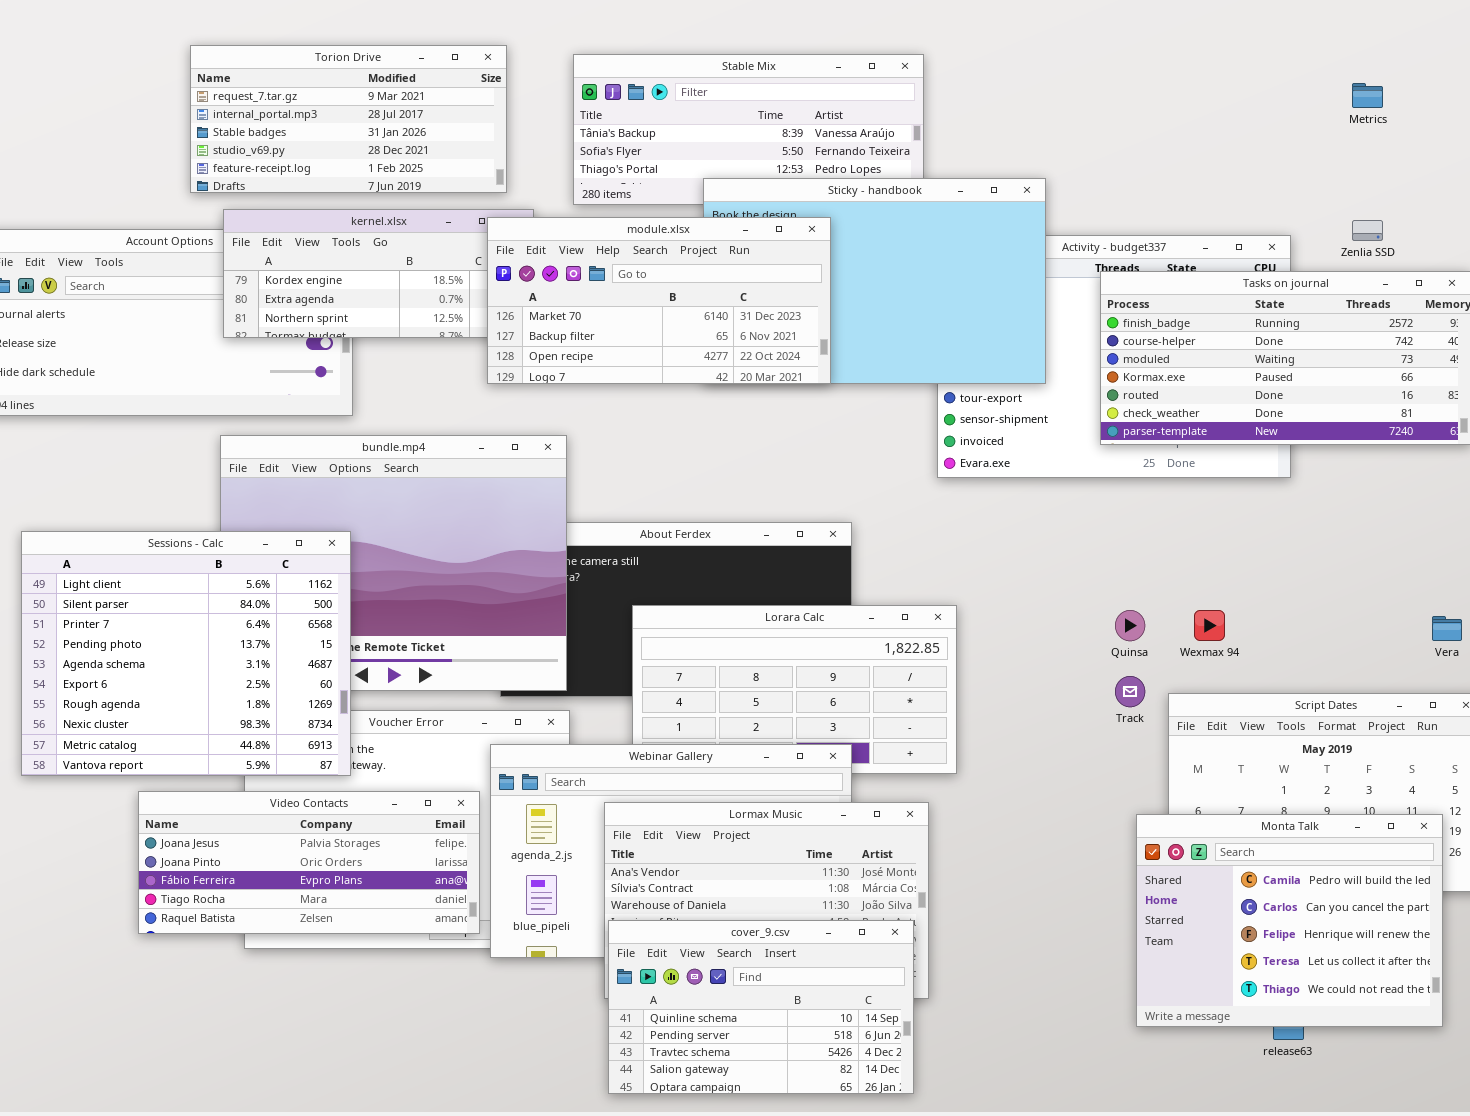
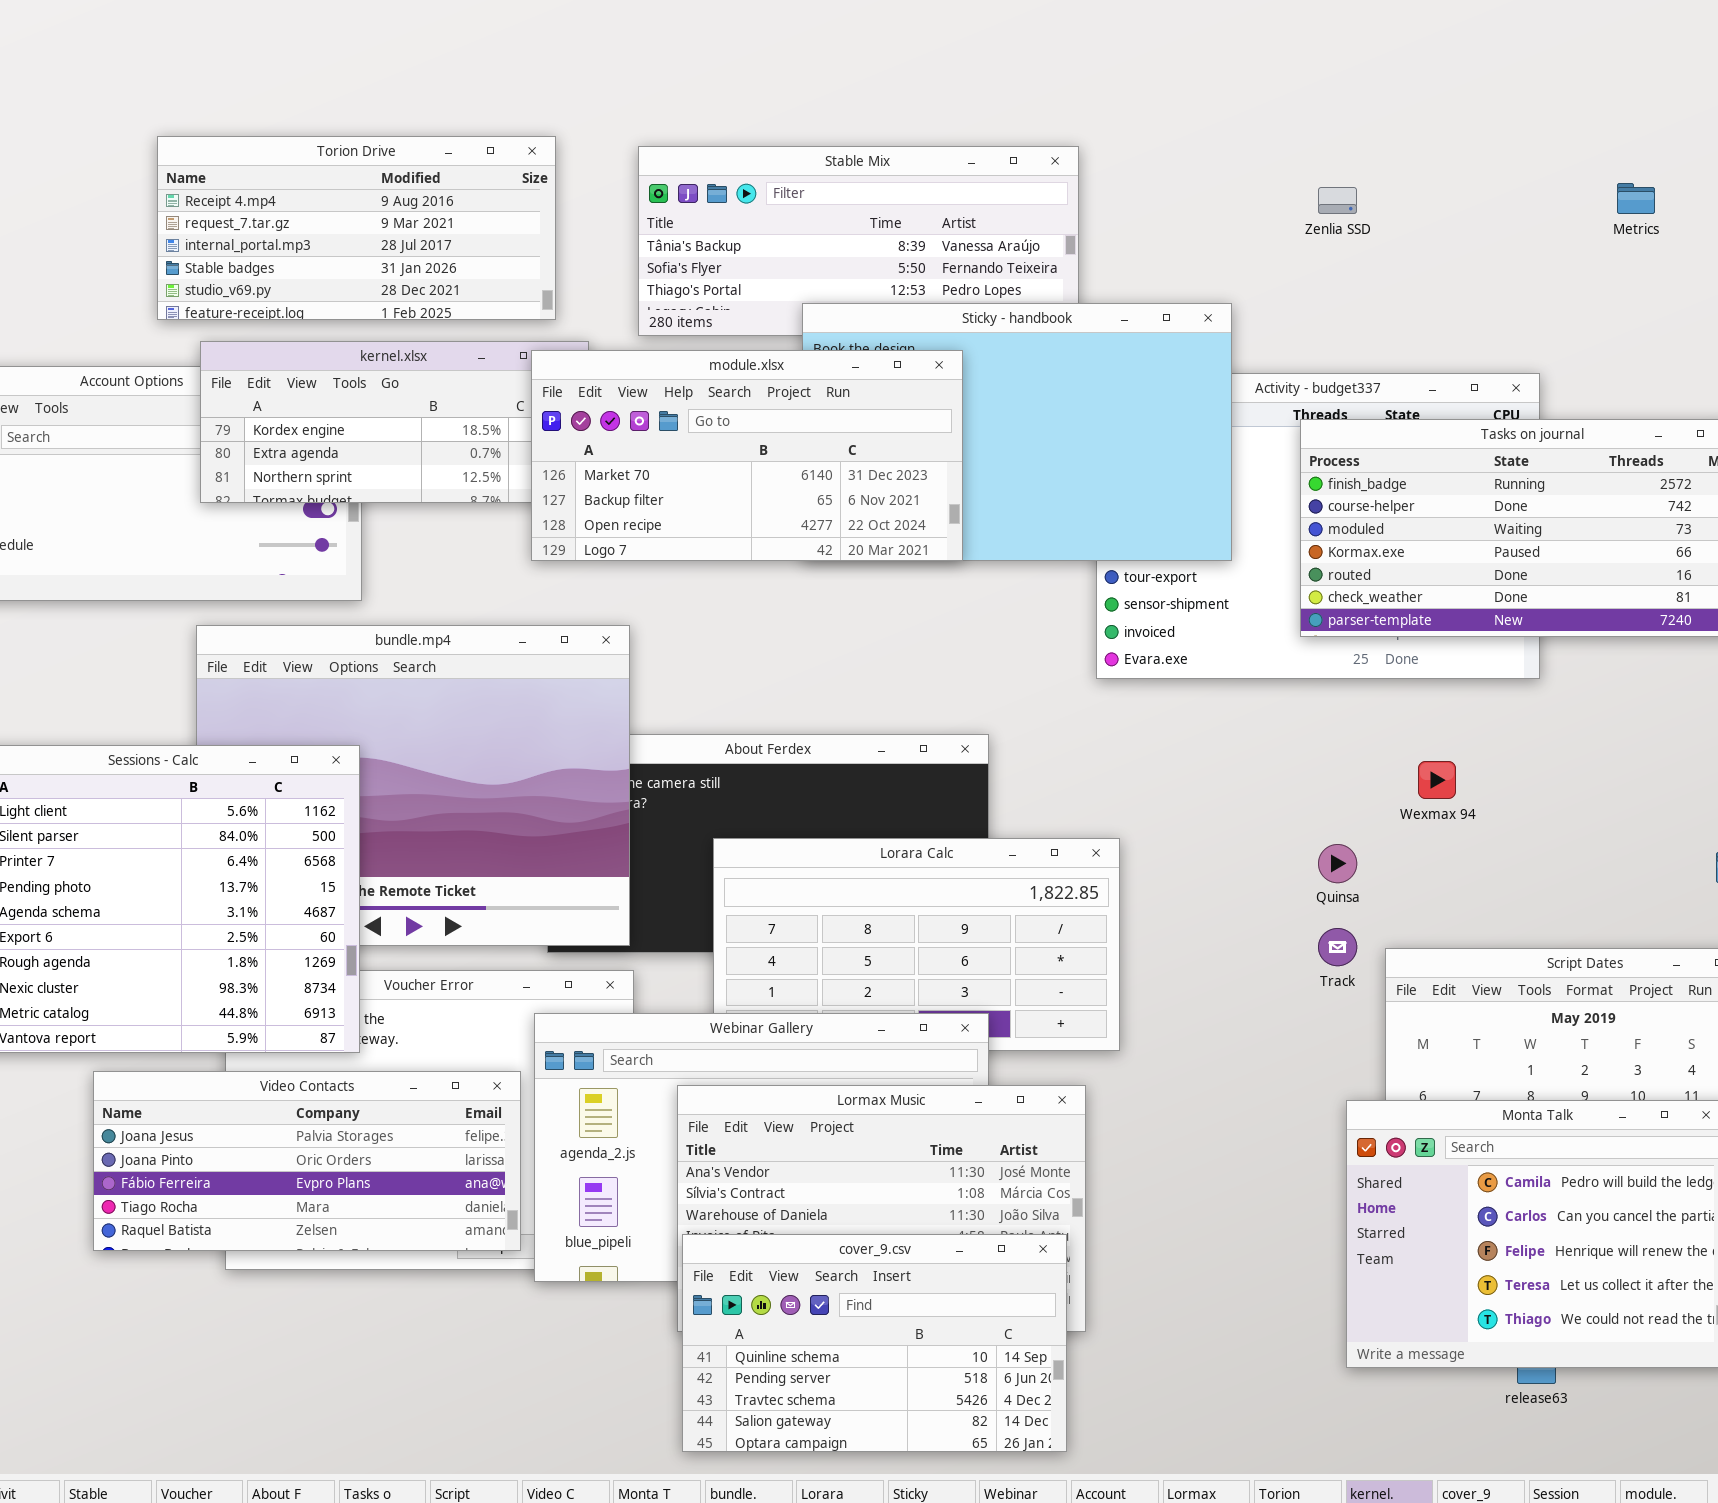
Torion Drive: [190,45,507,193] -> [157,136,556,320], scrolled up 1 row
Zenlia SSD: [1352,220,1383,241] -> [1318,187,1357,214], moved
Wexmax 94: [1194,610,1225,641] -> [1418,761,1456,799], moved

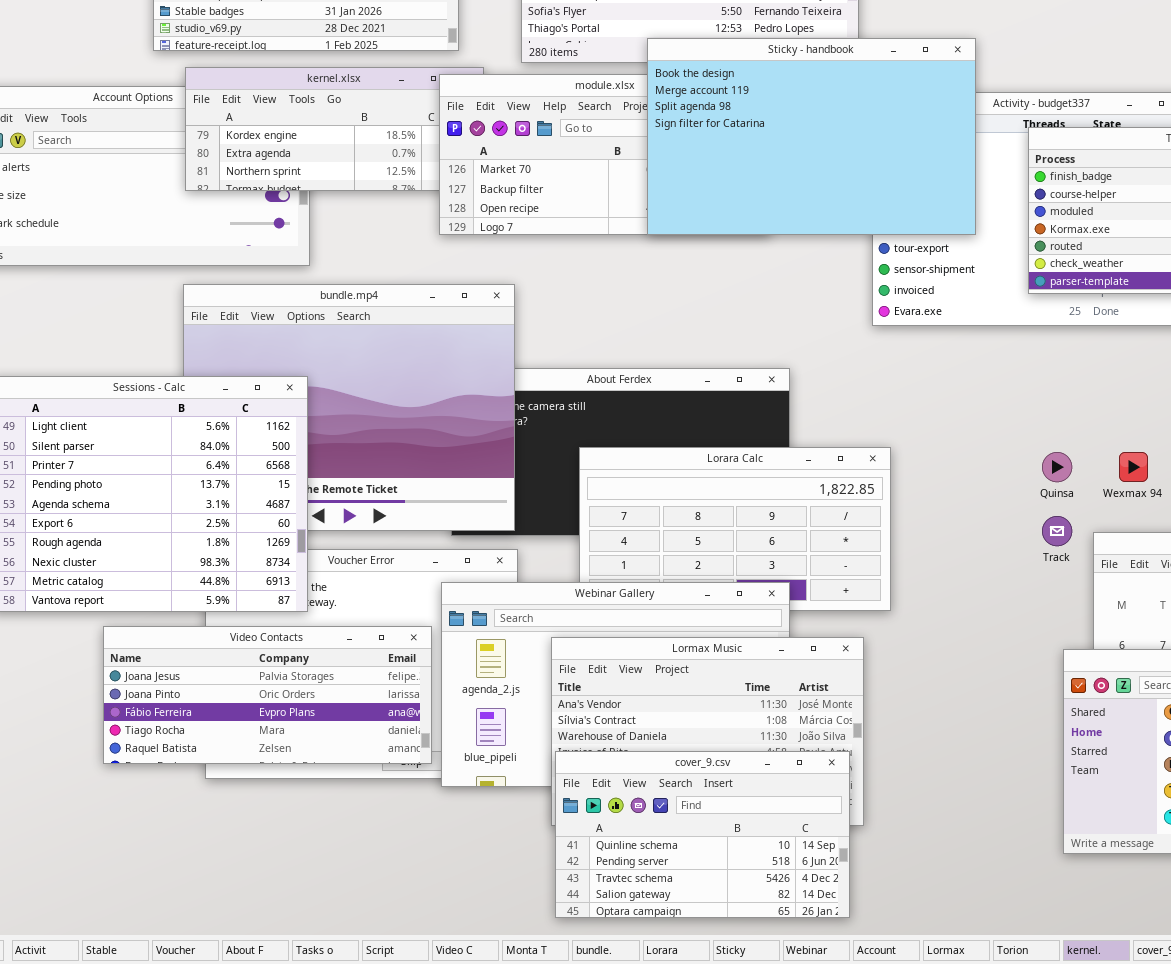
Sticky - handbook: [802,303,1232,561] -> [647,38,976,235], raised
Wexmax 94: [1418,761,1456,799] -> [1119,452,1148,482], moved

